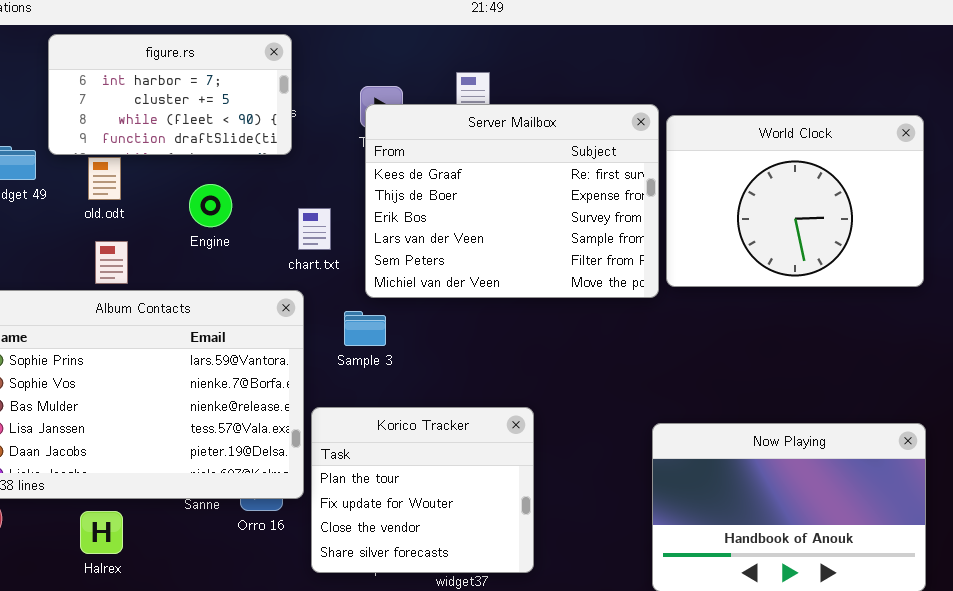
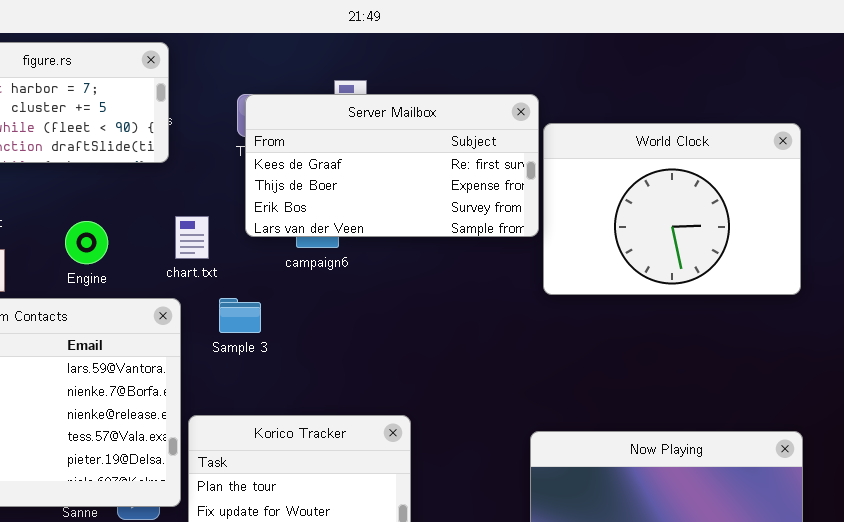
Server Mailbox: [365,104,659,298] -> [245,94,539,237], moved, resized
Engine: [189,184,232,227] -> [65,221,108,264], moved
Sample 3: [344,311,386,346] -> [219,298,261,333], moved

